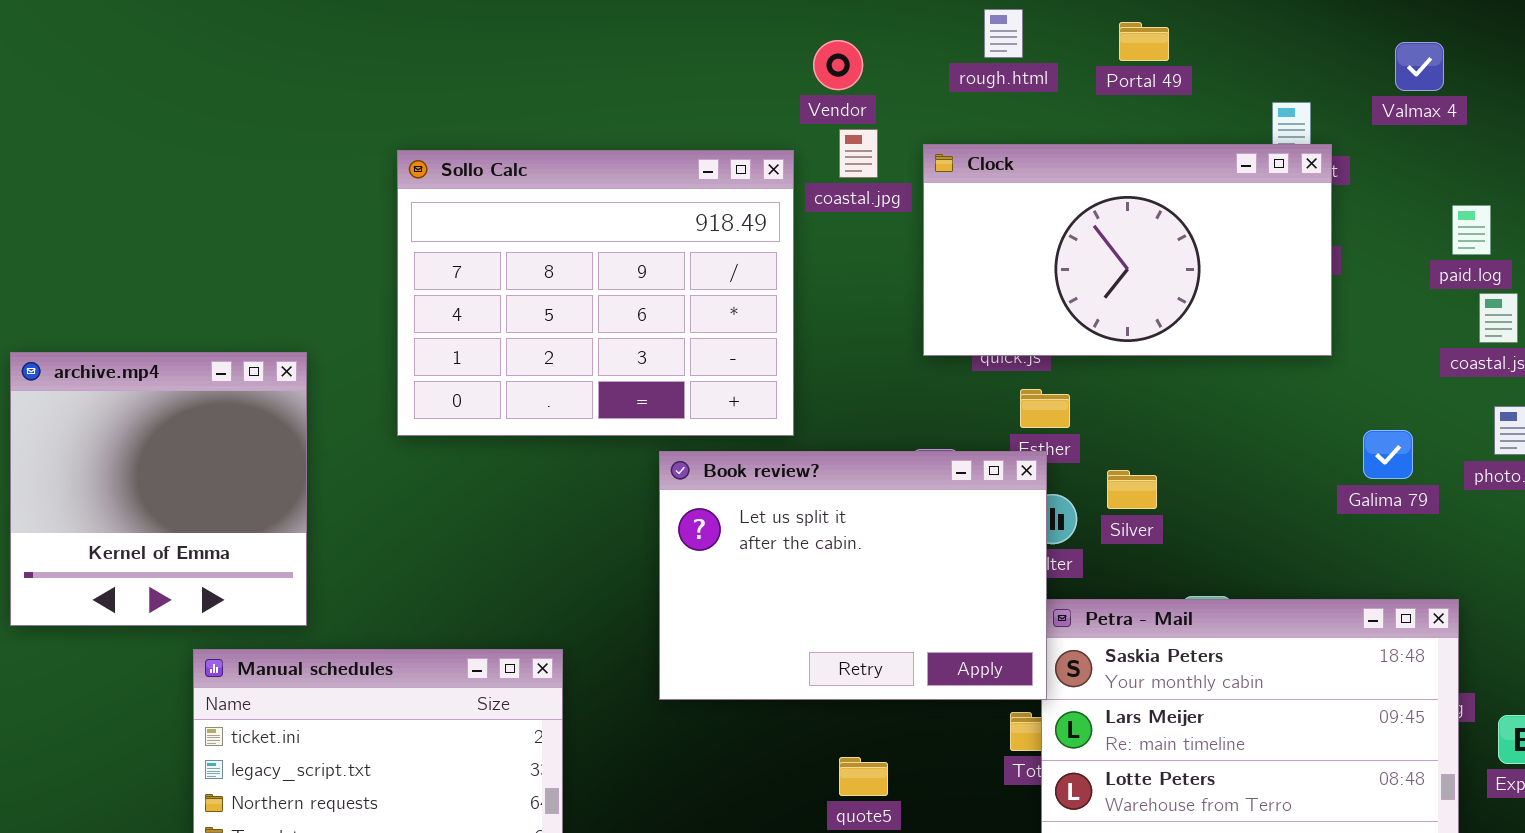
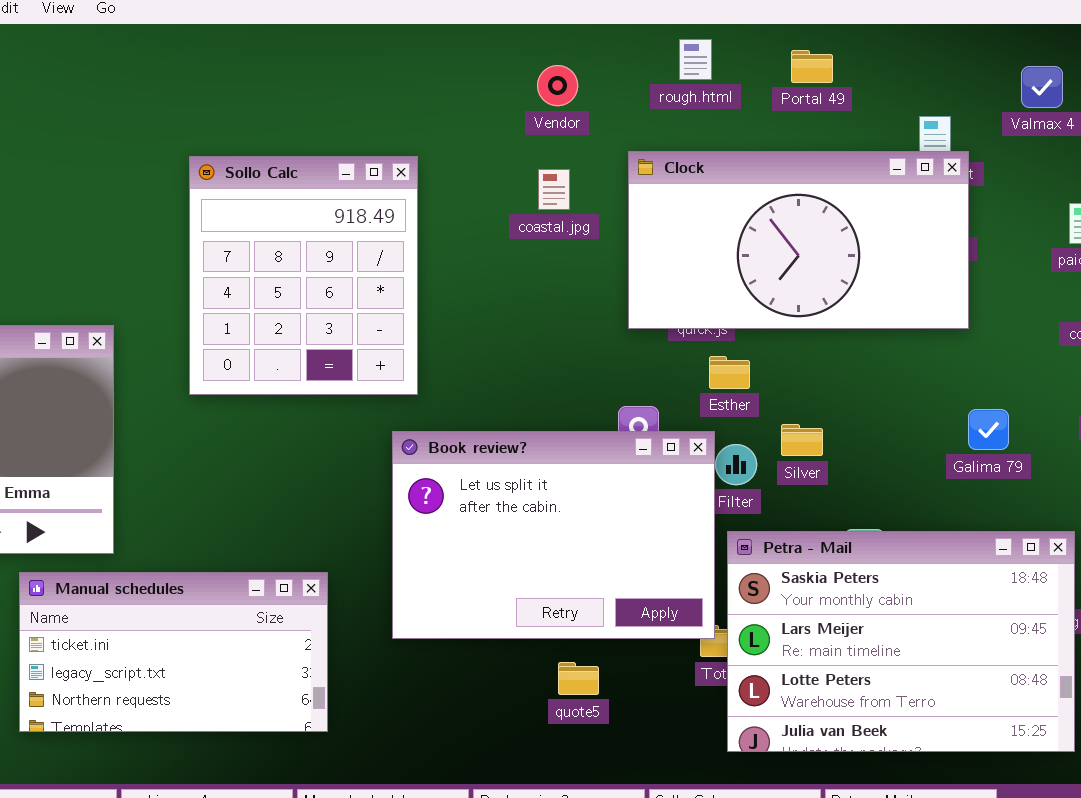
coastal.jpg: [839,129,878,178] -> [538,169,570,210], moved
Sollo Calc: [397,150,794,436] -> [189,156,418,395], resized
Galima 79: [1363,430,1413,479] -> [968,409,1009,450], moved
Book review?: [659,451,1047,700] -> [392,431,715,639], moved

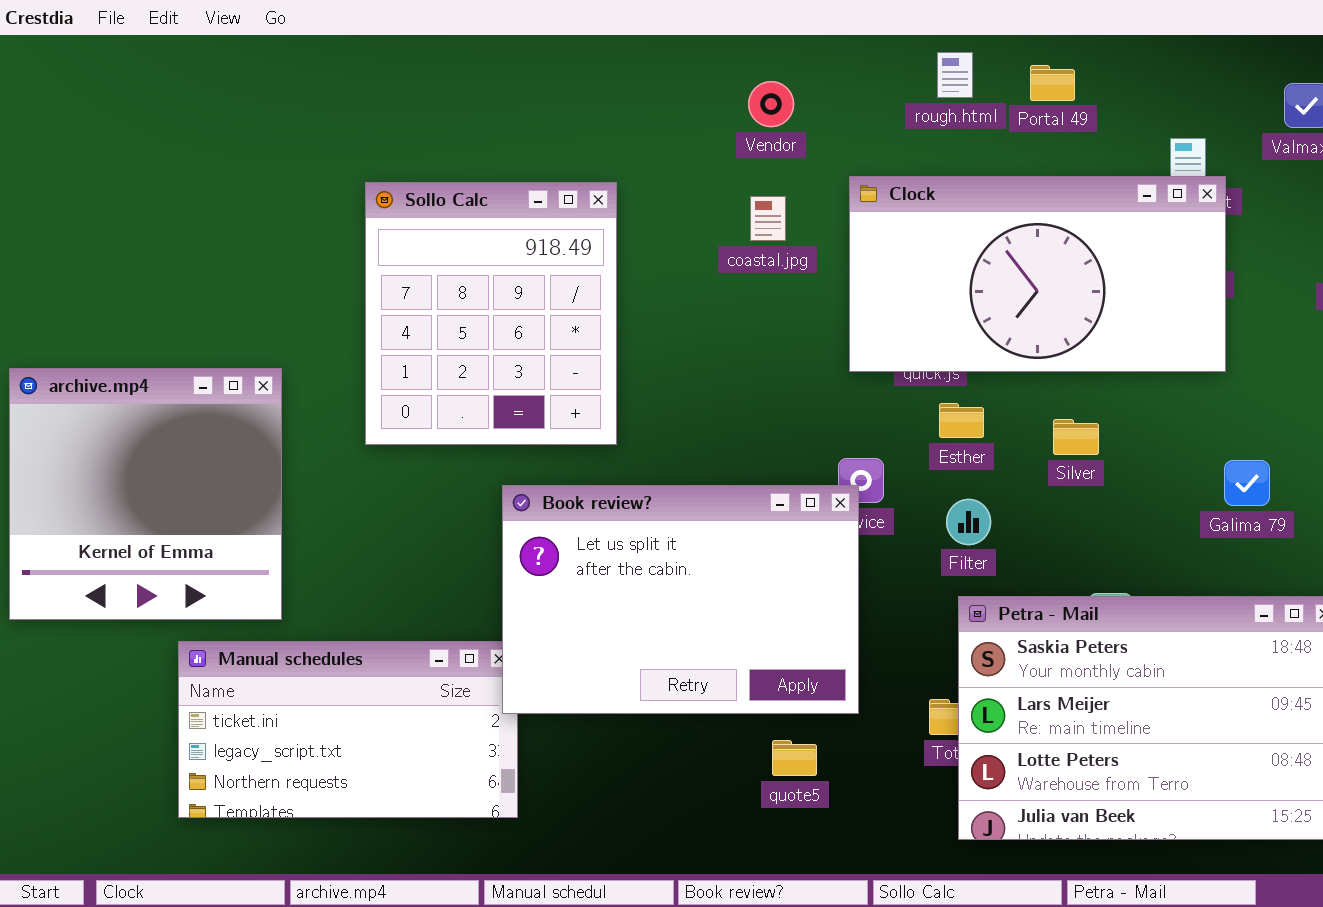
rough.html: [679,39,712,80] -> [937,52,973,98], moved
Silver: [781,424,823,456] -> [1053,419,1099,455], moved
Book review?: [392,431,715,639] -> [502,485,859,714], moved

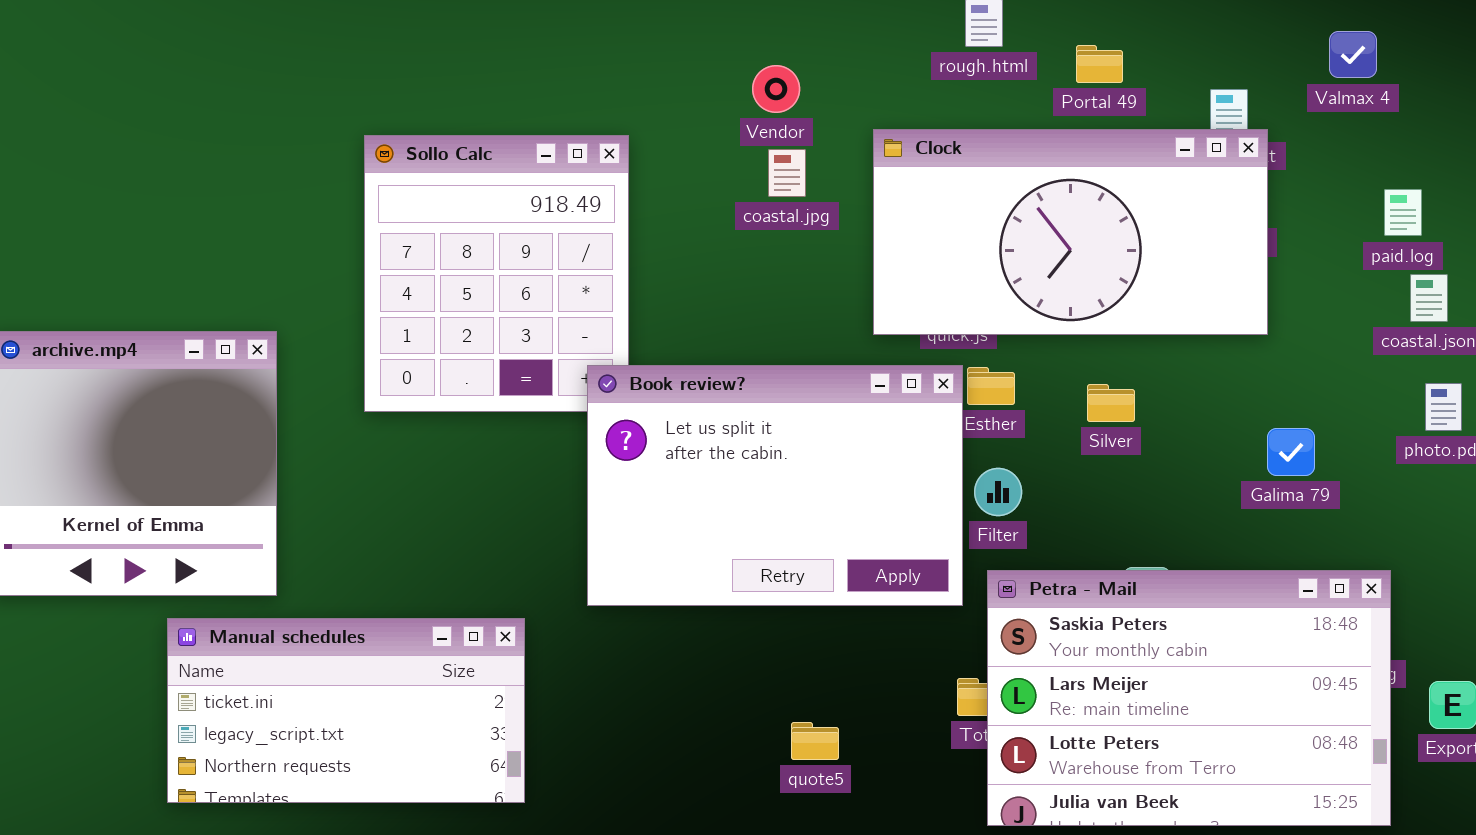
Portal 49: [1030,65,1075,101] -> [1076,45,1123,83], moved
Vendor: [748,81,794,127] -> [752,65,800,113], moved
Book review?: [502,485,859,714] -> [587,365,963,606], moved

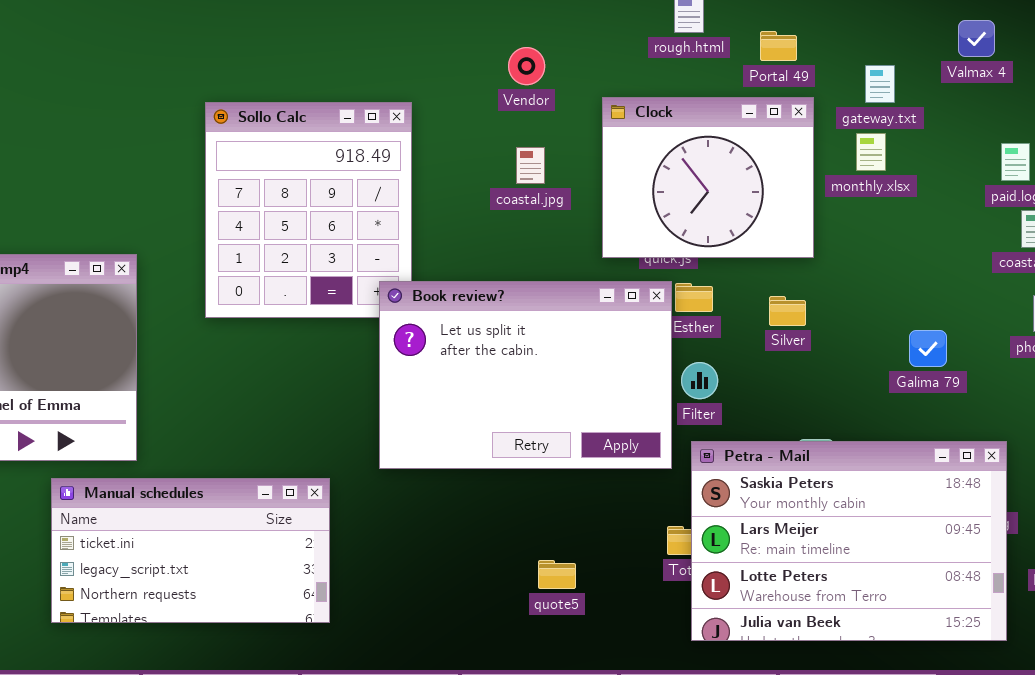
Clock: [873,129,1268,335] -> [602,97,814,258], resized
coastal.jpg: [768,149,806,197] -> [516,147,545,184], moved

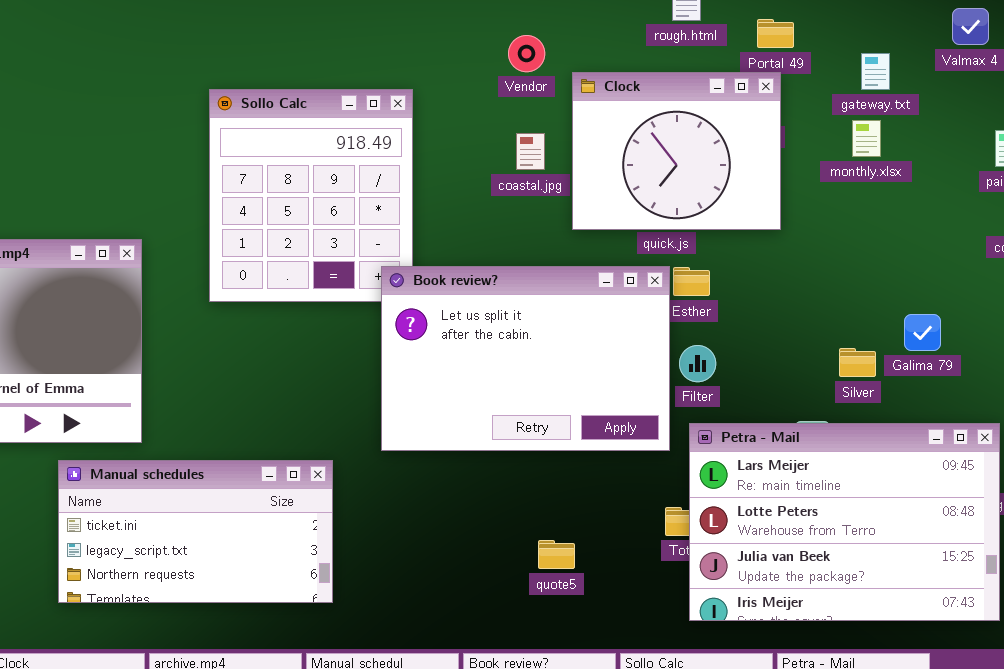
Clock: [602,97,814,258] -> [572,72,781,230], moved
Silver: [769,296,806,326] -> [839,348,876,377], moved
Petra - Mail: [691,441,1007,641] -> [689,423,1000,621], scrolled down 1 row

